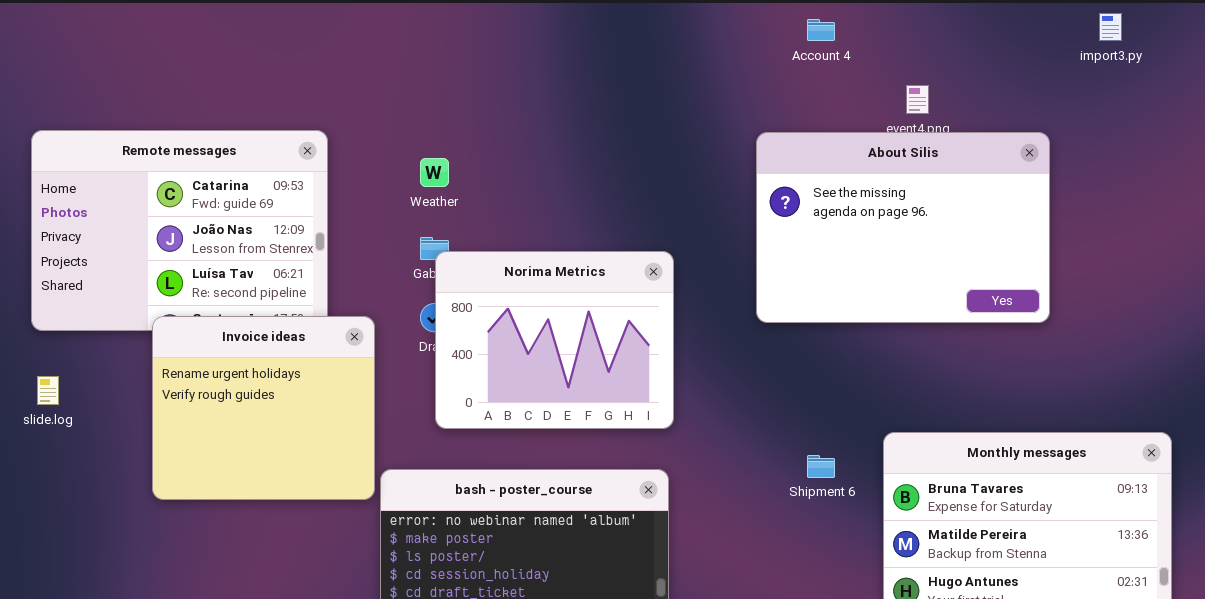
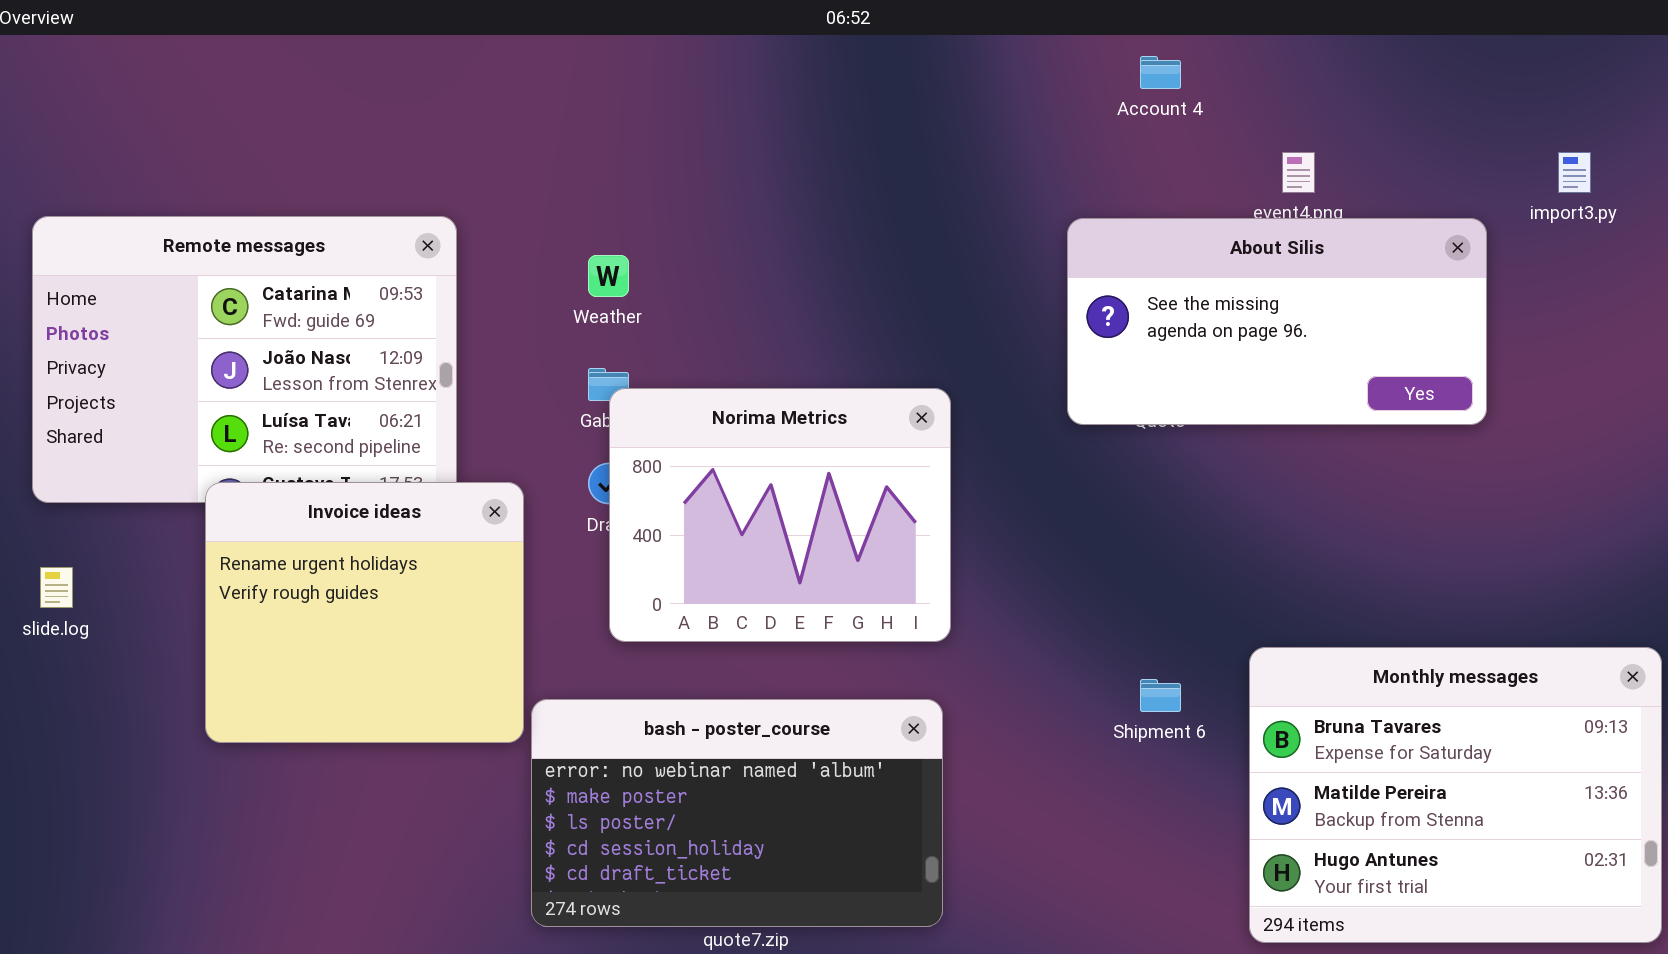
import3.py: [1099,13,1122,41] -> [1558,152,1591,193], moved
About Silis: [756,132,1050,323] -> [1067,218,1487,425], resized

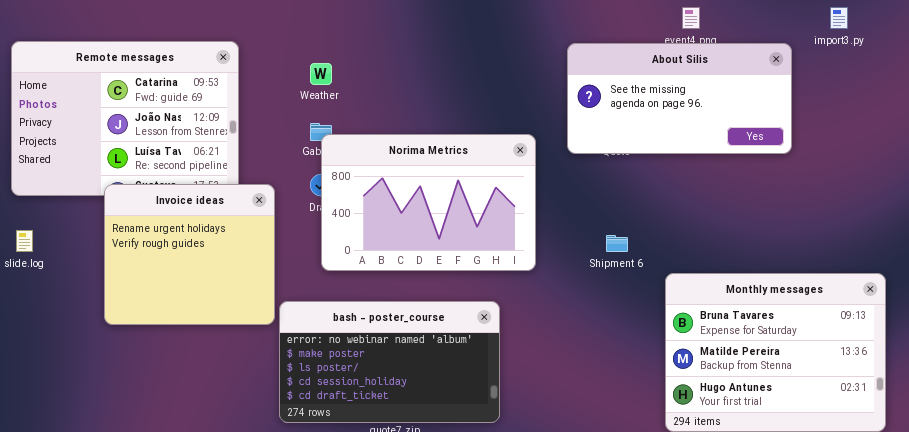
Norima Metrics: [609,388,951,642] -> [321,134,536,271], resized
Shipment 6: [1140,679,1181,712] -> [606,235,628,252], moved

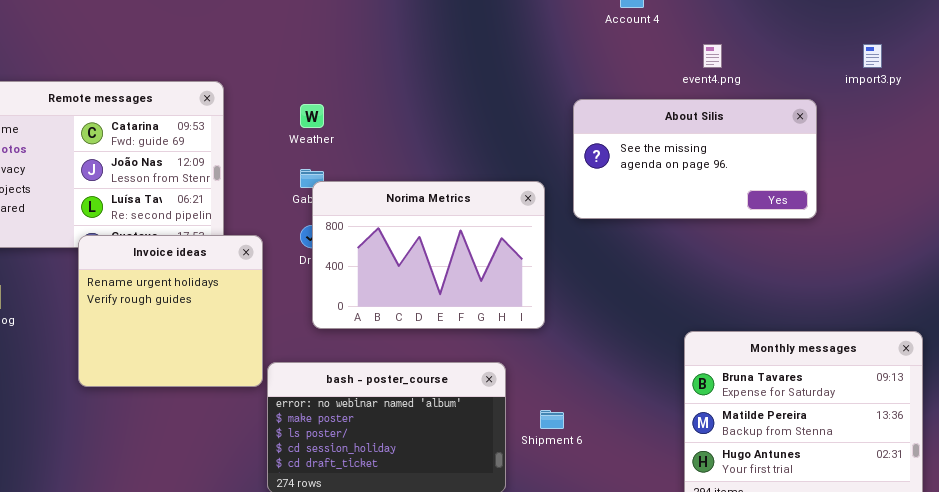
About Silis: [567,43,792,154] -> [573,99,817,219], moved
Shipment 6: [606,235,628,252] -> [540,410,564,429], moved

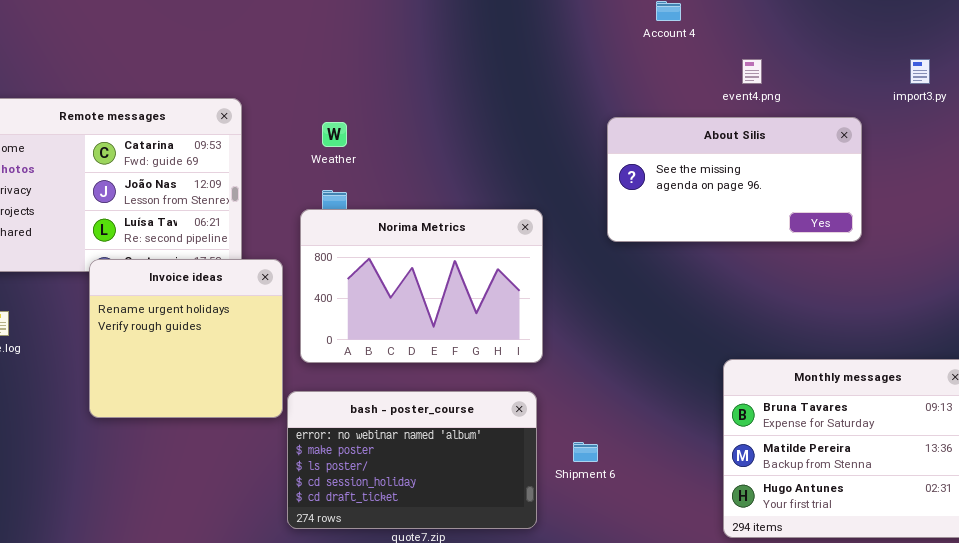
Norima Metrics: [312,181,545,329] -> [300,209,543,363], moved

